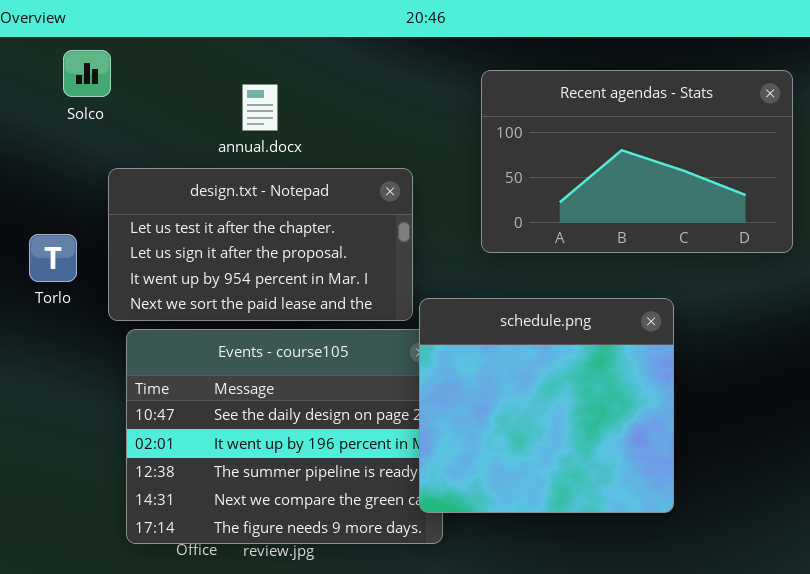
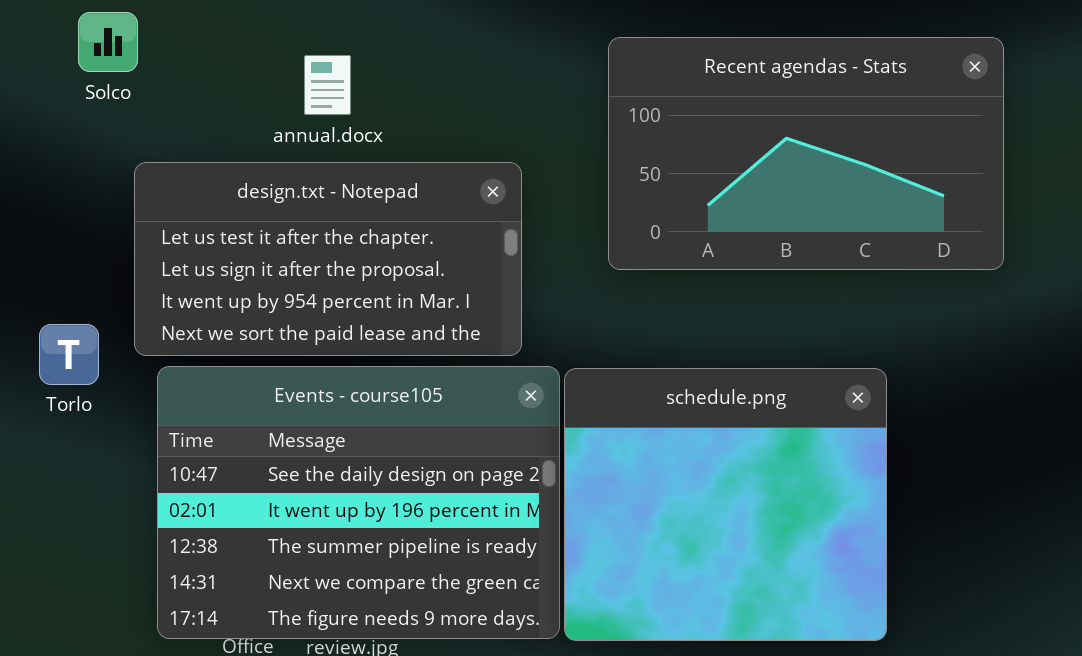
Torlo: [29,234,77,282] -> [39,324,99,385], moved
schedule.png: [419,298,674,513] -> [564,368,887,641], moved

